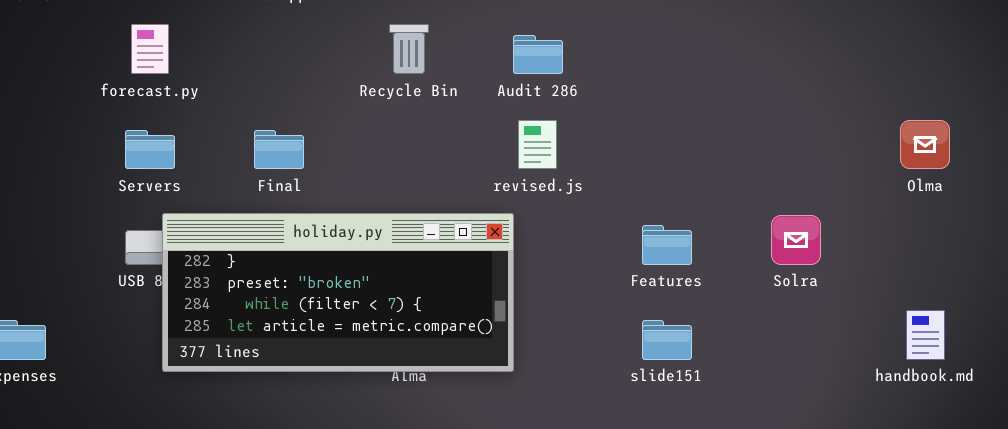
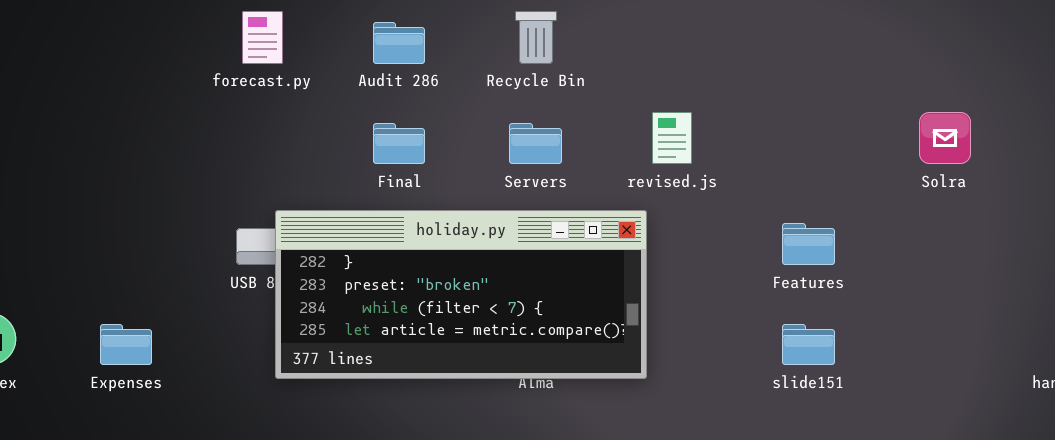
Audit 286: [513,35,563,74] -> [373,22,425,64], moved
Servers: [125,130,175,169] -> [509,123,562,164], moved
Solra: [771,215,821,265] -> [919,112,971,164], moved

